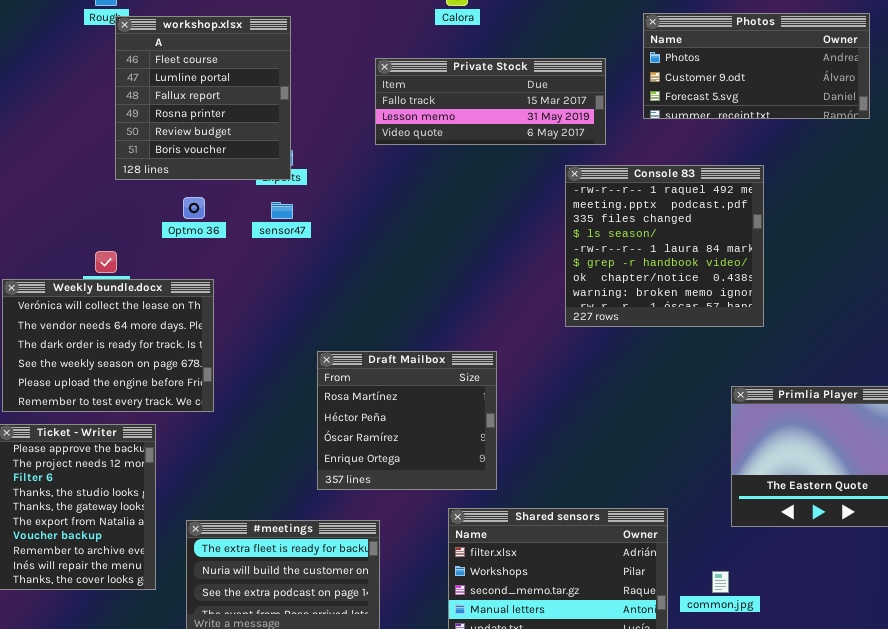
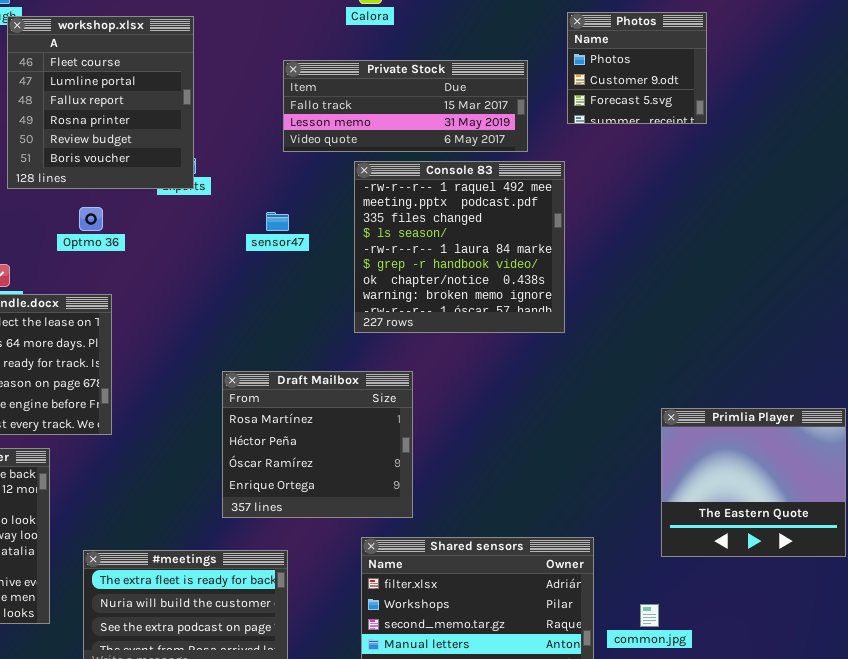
Photos: [643,13,870,119] -> [567,12,707,124], resized
Console 83: [565,165,764,327] -> [354,161,565,333], moved
sensor47: [271,202,293,219] -> [266,212,289,231], moved

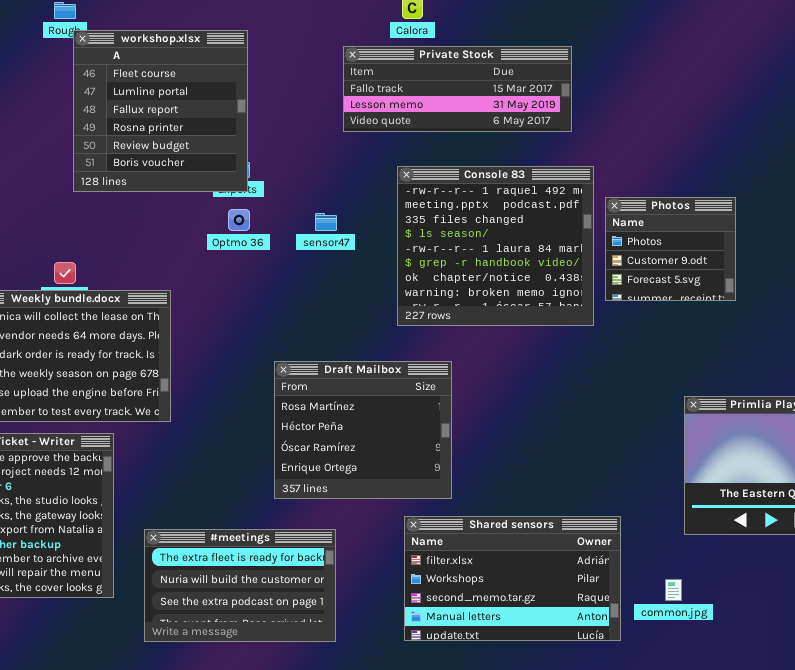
Photos: [567,12,707,124] -> [605,197,736,301], moved
Private Stock: [283,60,528,152] -> [343,46,572,132], moved
Optmo 36: [79,207,103,231] -> [228,209,250,231], moved

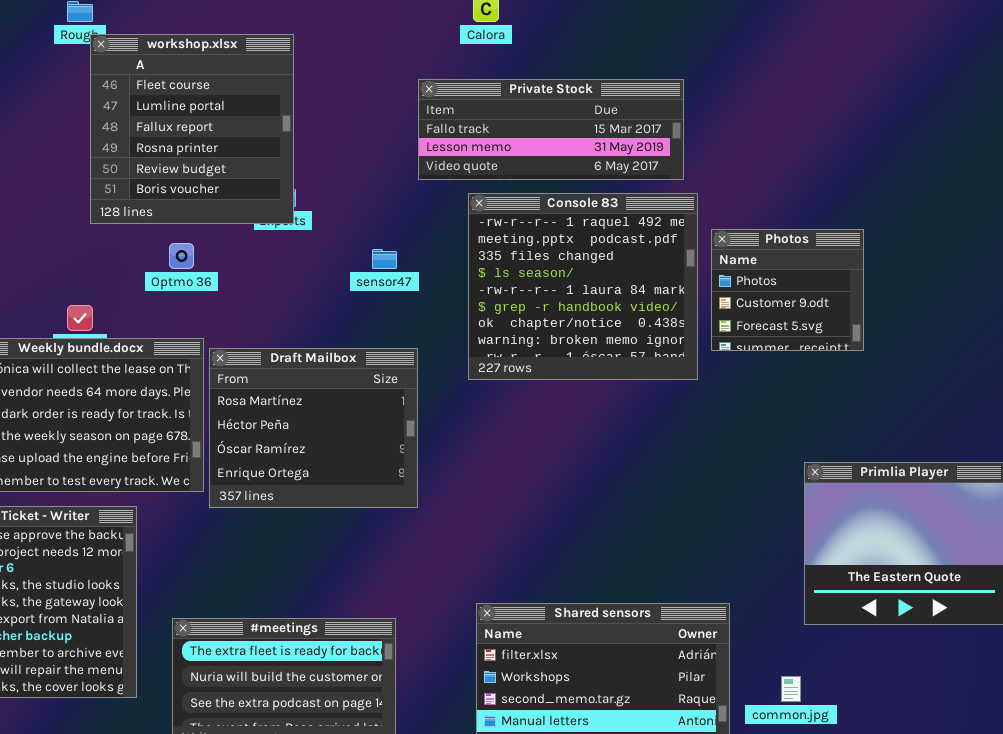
Private Stock: [343,46,572,132] -> [418,79,684,180], moved
Optmo 36: [228,209,250,231] -> [169,243,194,269], moved
Draft Mailbox: [274,361,452,499] -> [209,348,418,508], moved

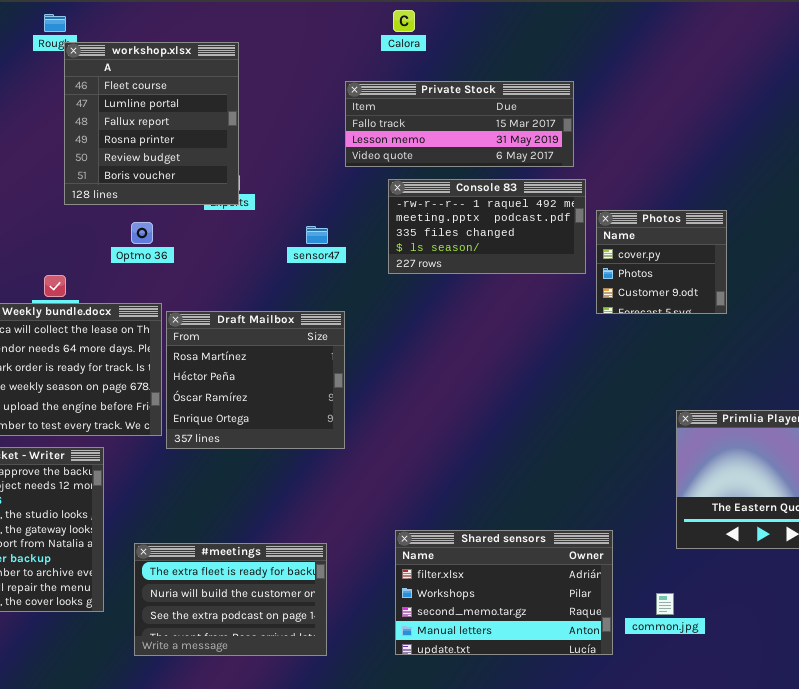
Console 83: [468,193,698,380] -> [388,179,586,274], resized
Photos: [711,229,864,351] -> [596,210,727,314], scrolled up 1 row

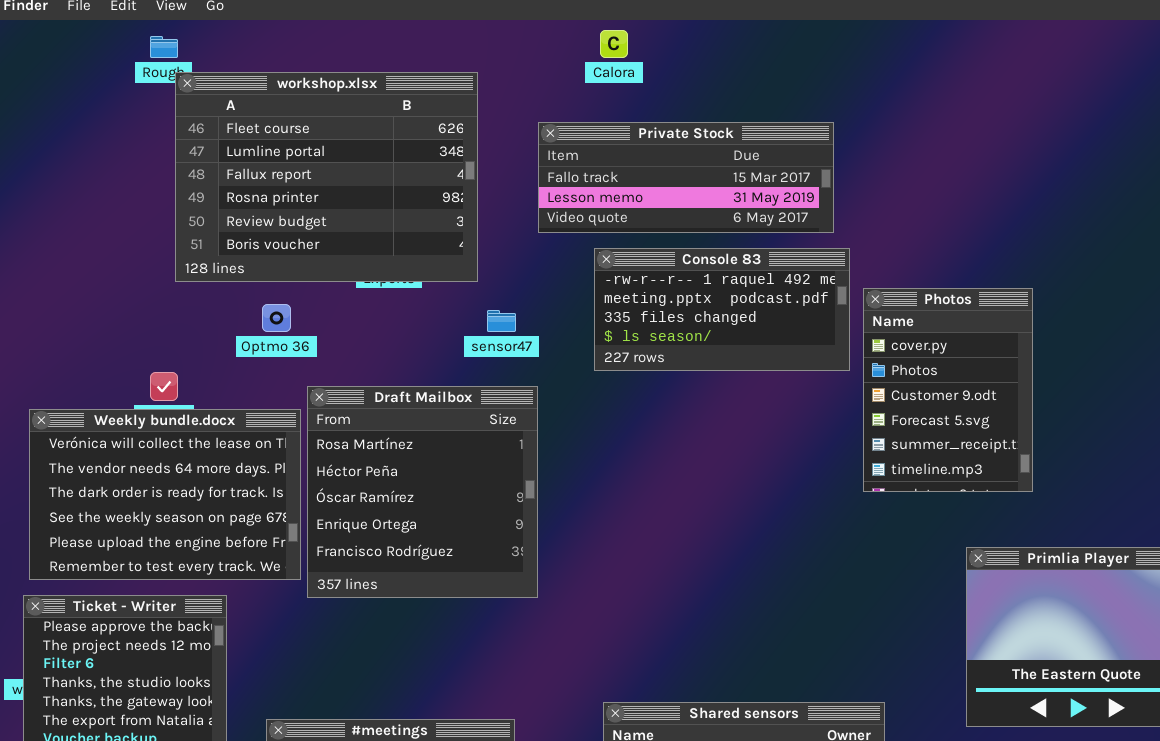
workshop.xlsx: [64,42,239,205] -> [175,72,478,282], resized
Photos: [596,210,727,314] -> [863,288,1033,492], resized
Draft Mailbox: [166,311,345,449] -> [307,386,538,598], resized

